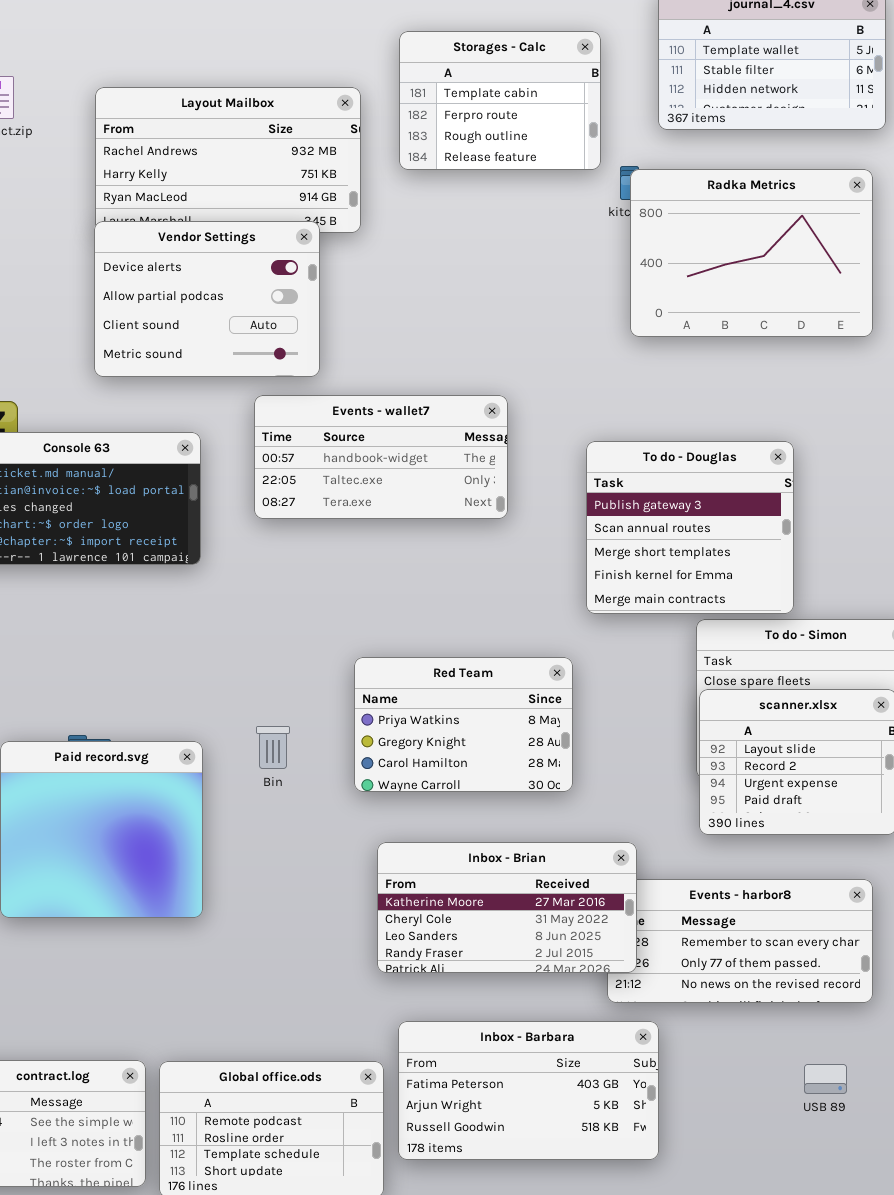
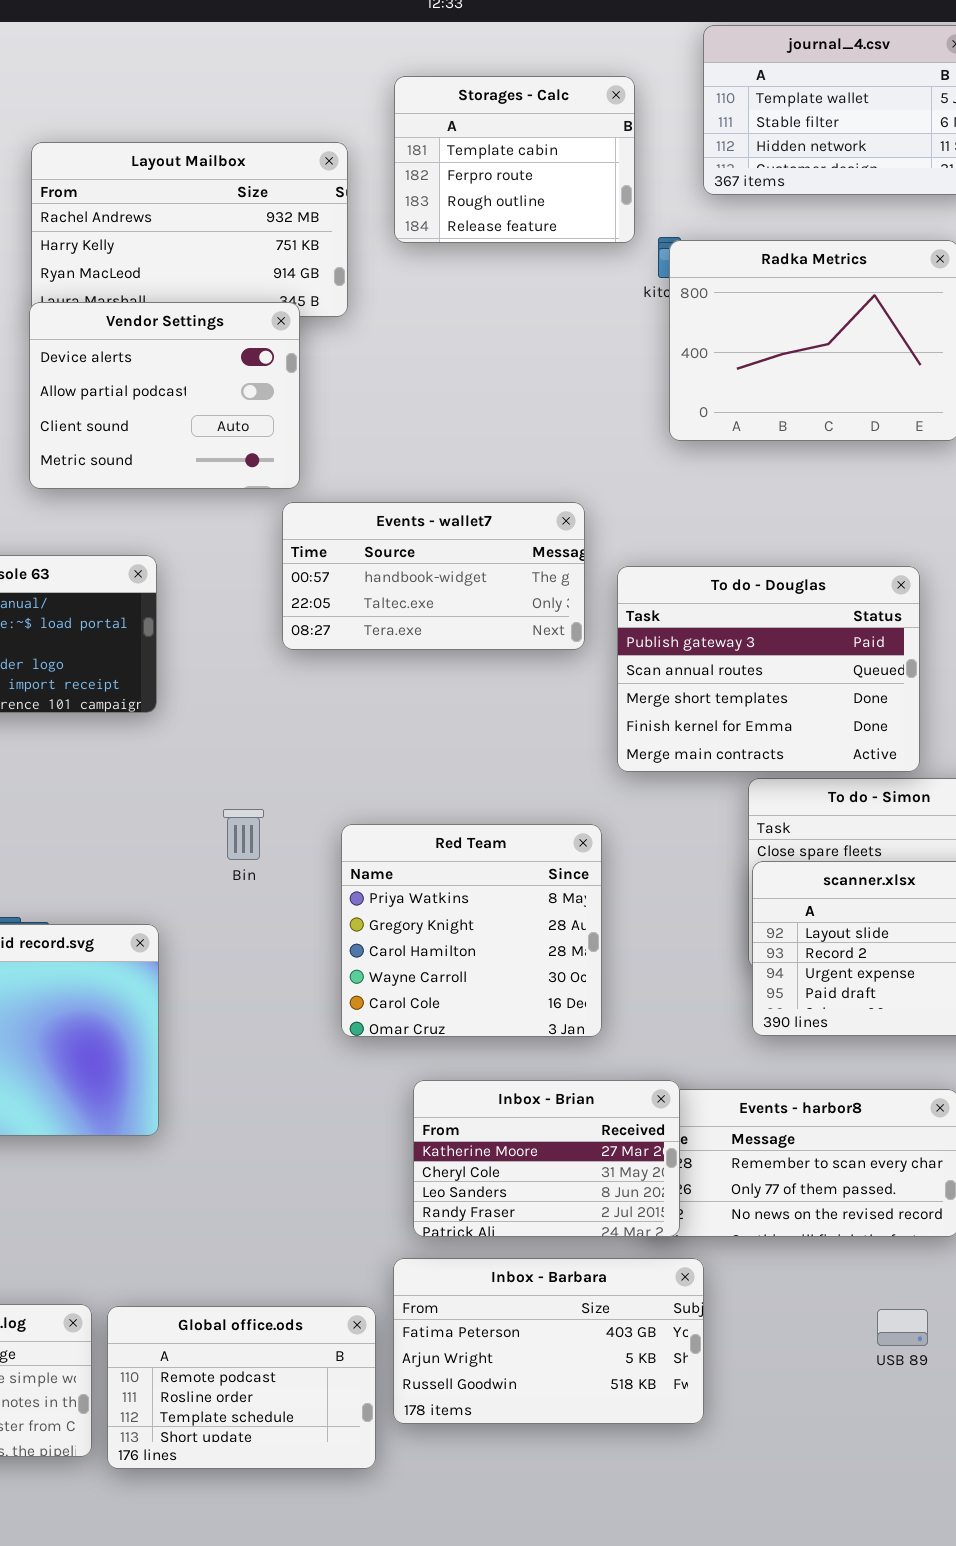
Events - wallet7: [254,395,508,519] -> [282,502,585,650], moved
To do - Douglas: [586,441,794,614] -> [617,566,920,772], resized
Red Team: [354,657,573,792] -> [341,824,602,1037], resized
Bin: [256,726,290,769] -> [223,809,264,860], moved
Inbox - Brian: [377,842,637,973] -> [413,1080,680,1237], moved, resized

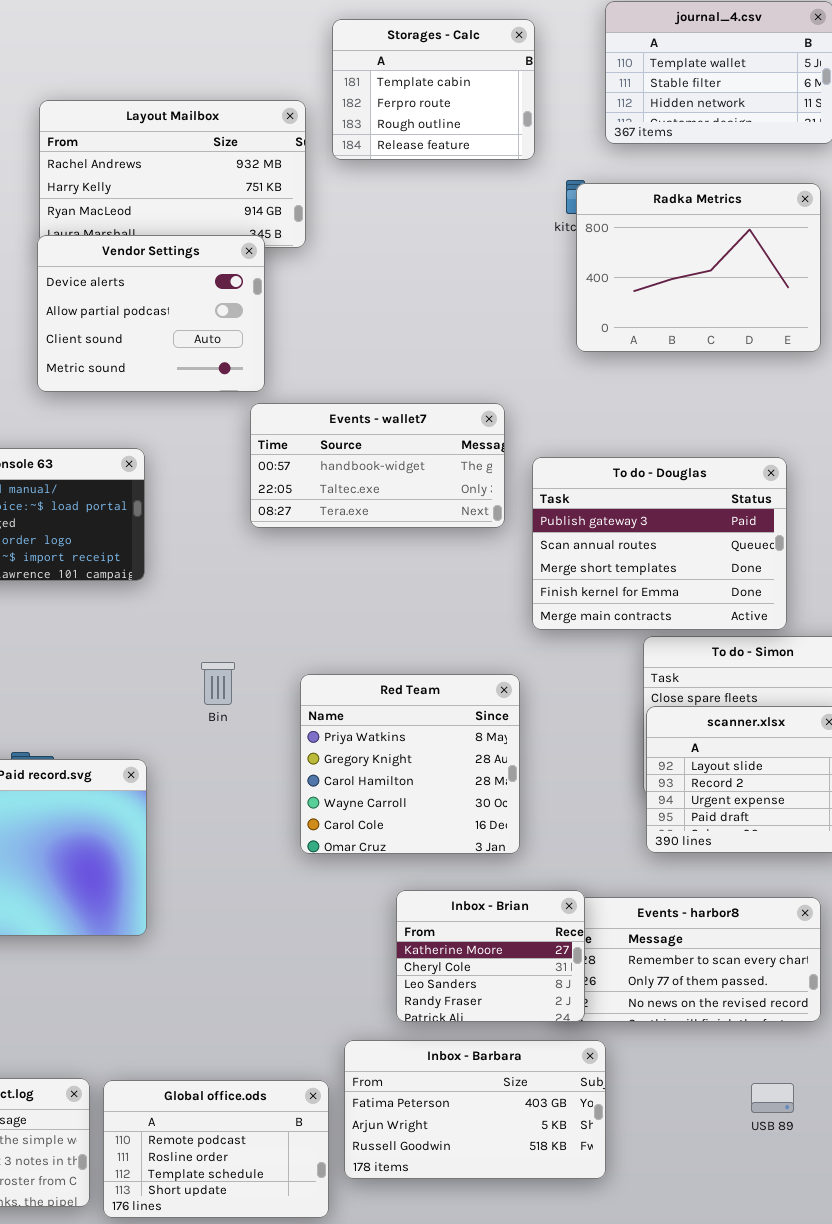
Storages - Calc: [394,76,635,243] -> [332,19,535,160], moved
Inbox - Brian: [413,1080,680,1237] -> [396,890,585,1022], resized

